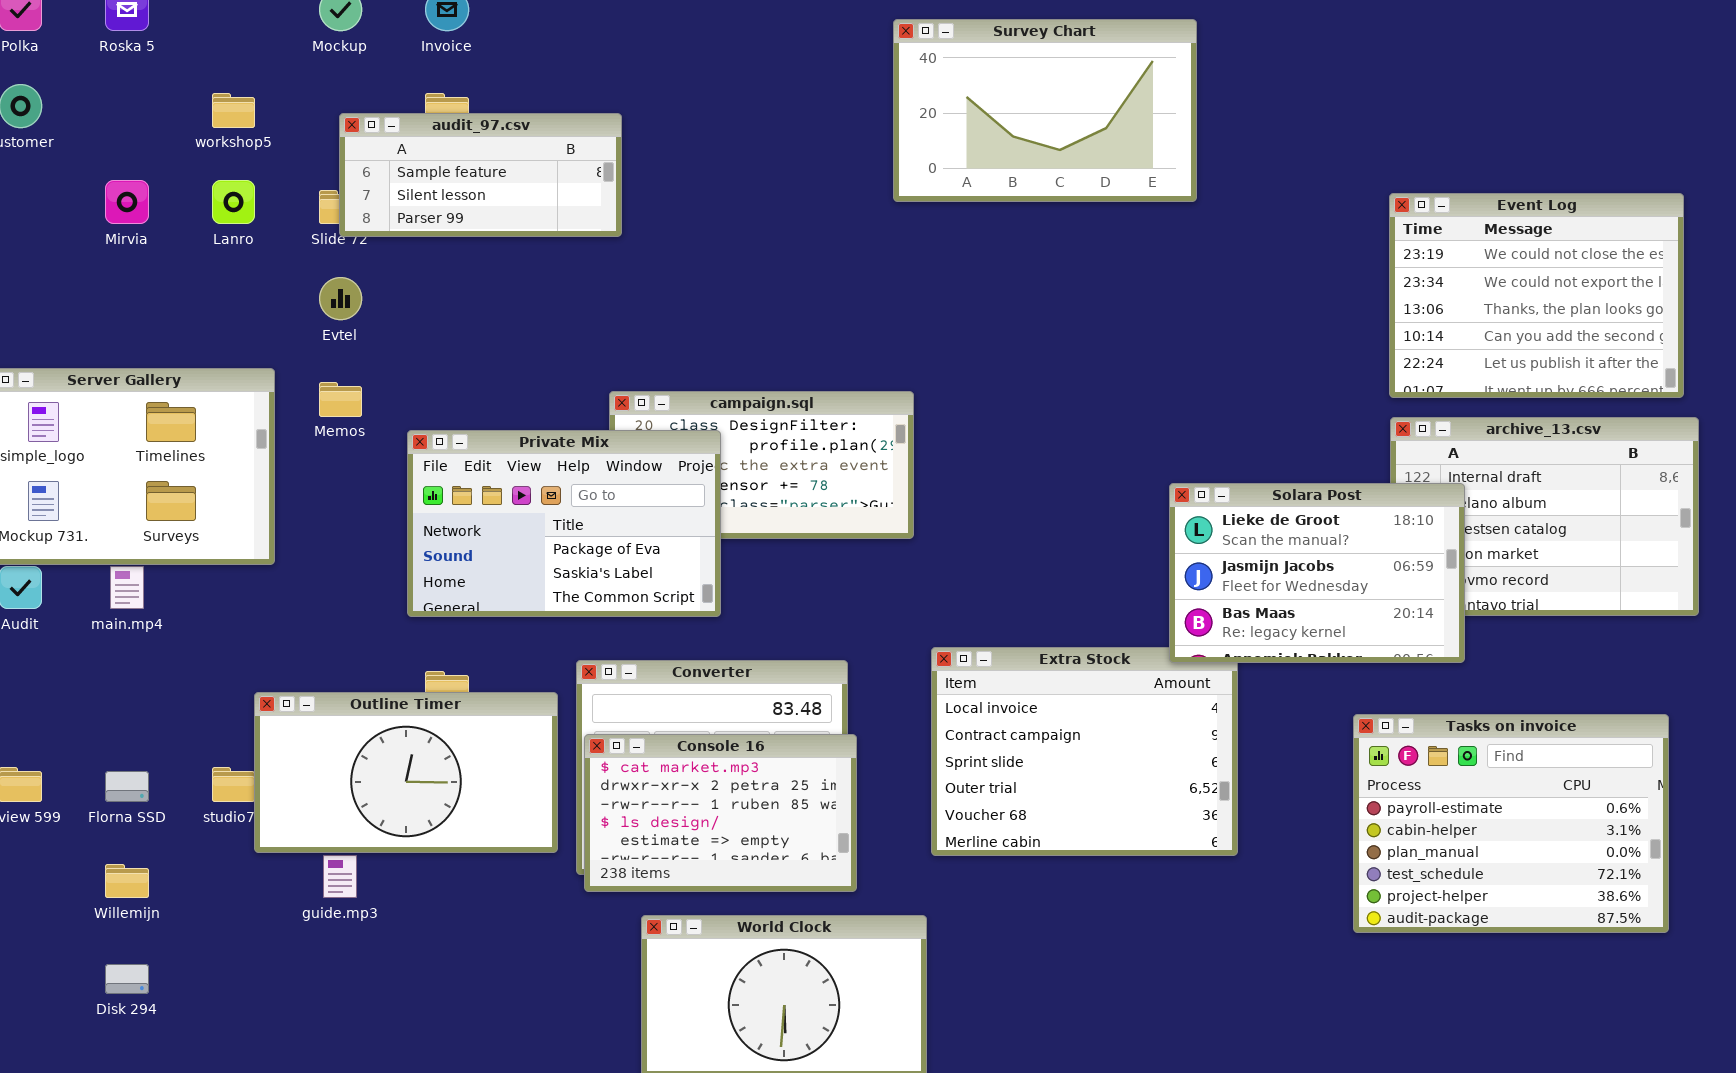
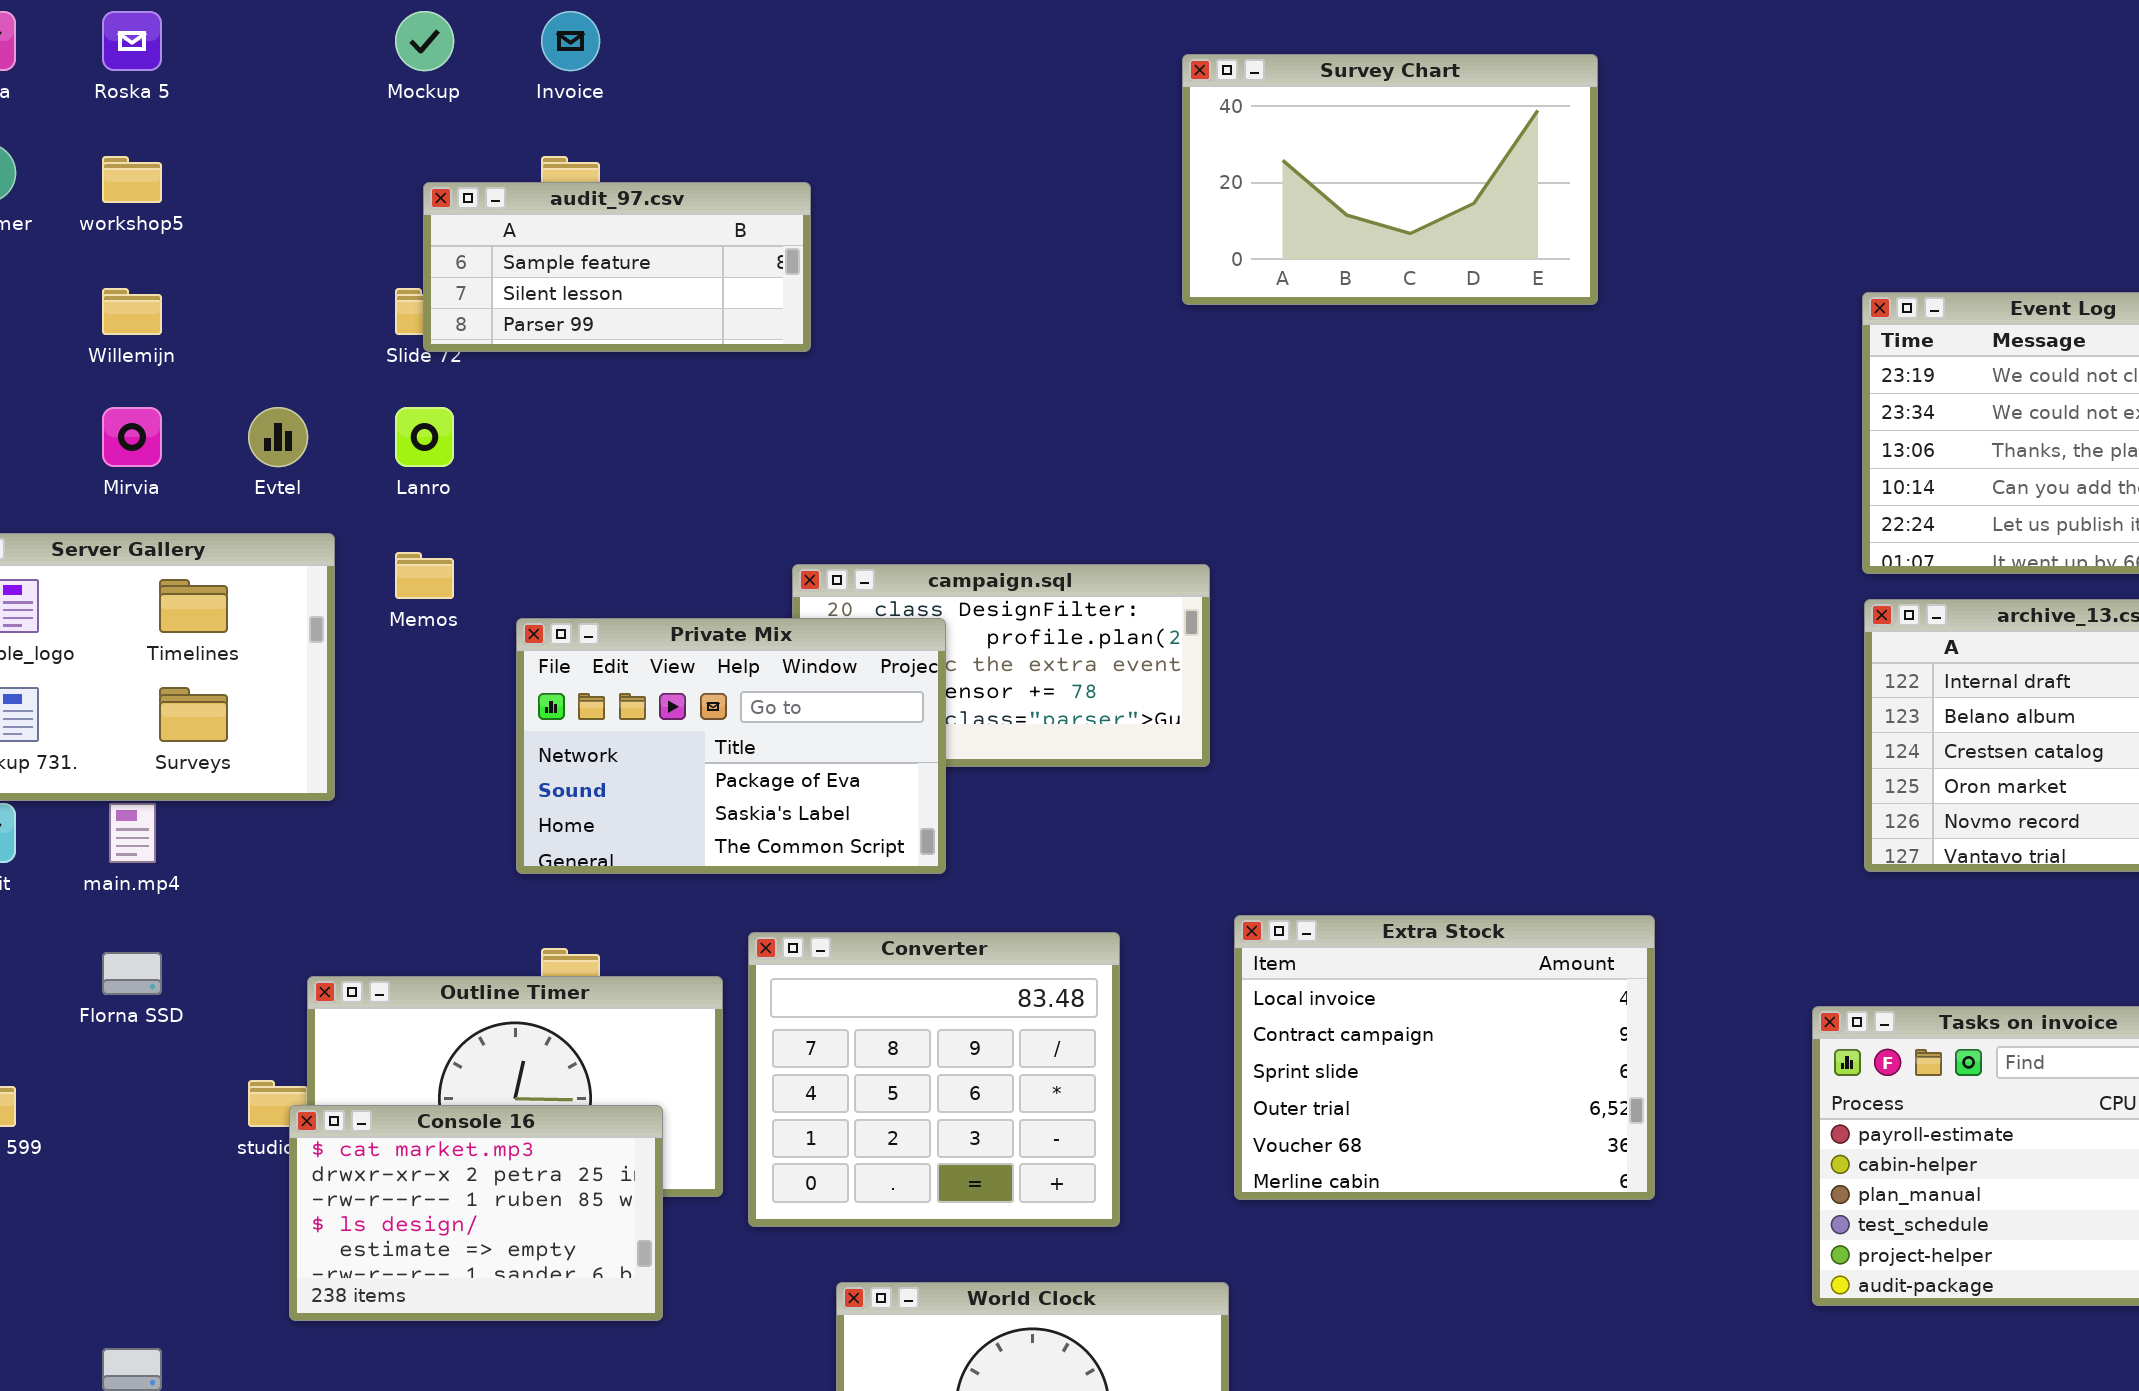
workshop5: [212,93,255,128] -> [102,156,162,203], moved
Mirvia: [105,180,149,224] -> [102,407,162,467], moved
Lanro: [212,180,255,224] -> [395,407,454,467], moved
Evtel: [319,277,362,320] -> [248,407,308,467], moved
Solara Post: [1169,483,1465,663] -> none, closed
Console 16: [584,734,857,892] -> [289,1105,663,1321], moved
Florna SSD: [105,771,149,802] -> [102,952,162,995], moved
Willemijn: [105,864,149,898] -> [102,288,162,335], moved

